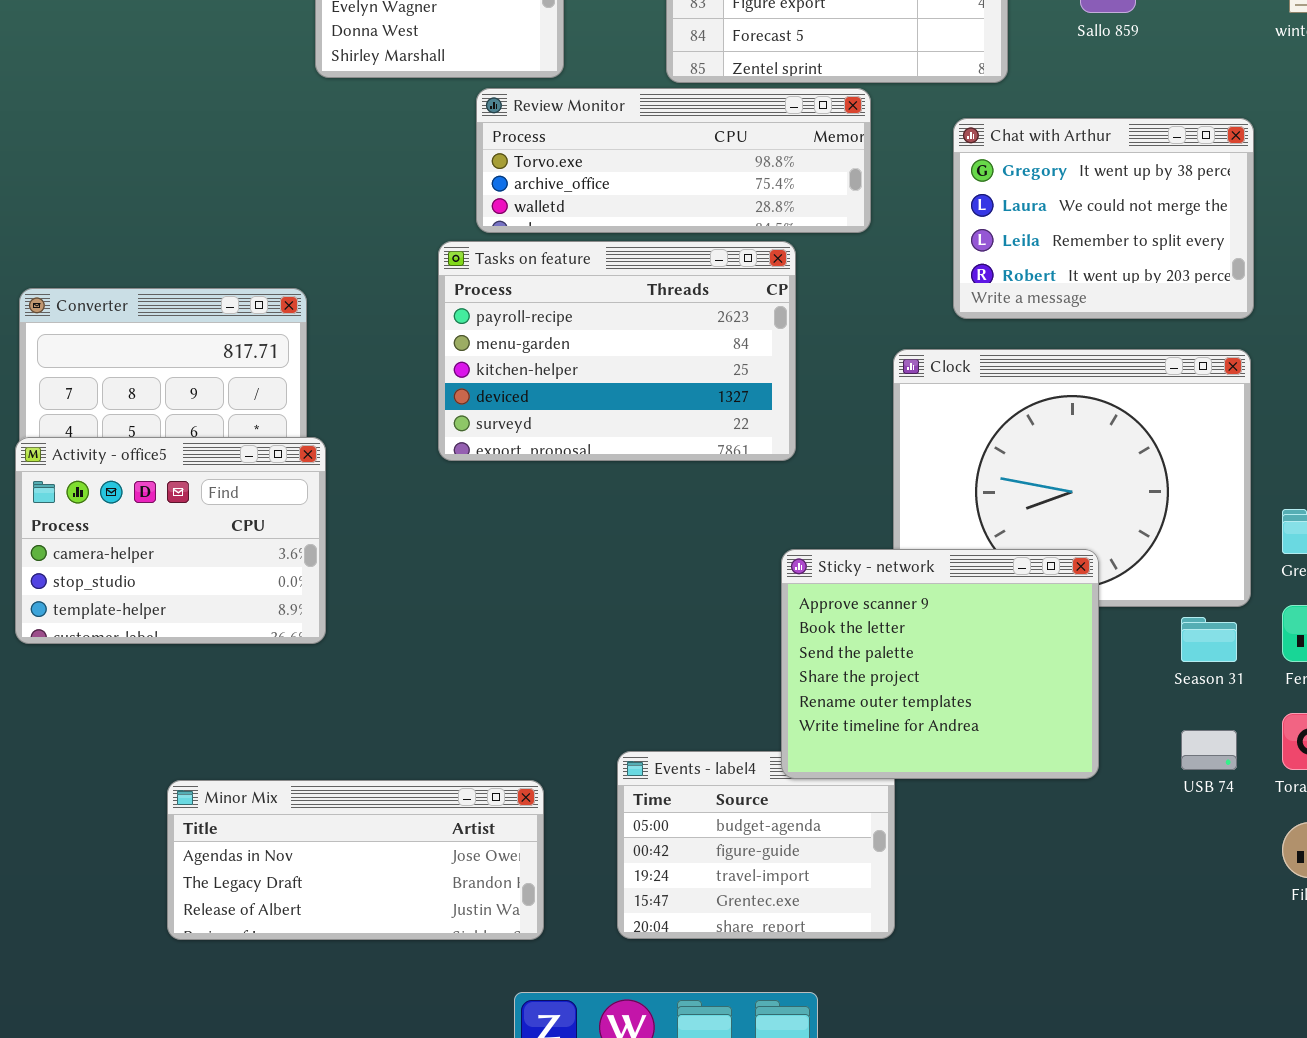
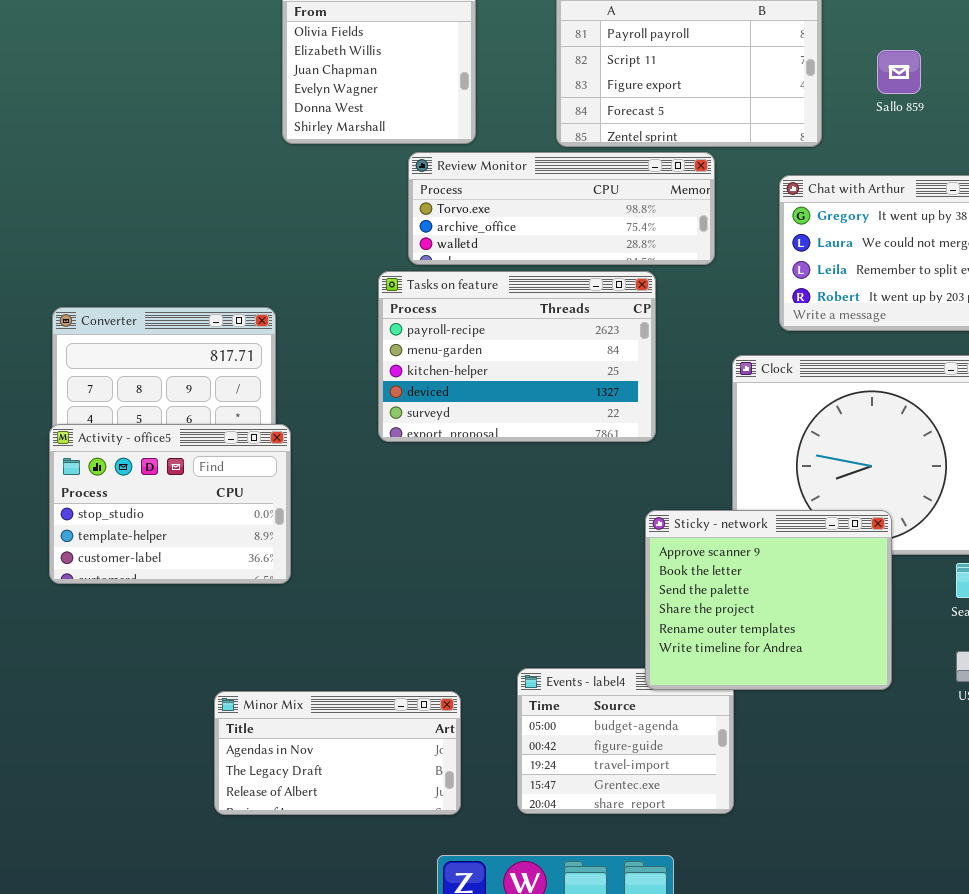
Activity - office5: [15,437,326,644] -> [49,424,291,584], scrolled down 1 row
Minor Mix: [167,780,544,940] -> [214,691,461,815], resized

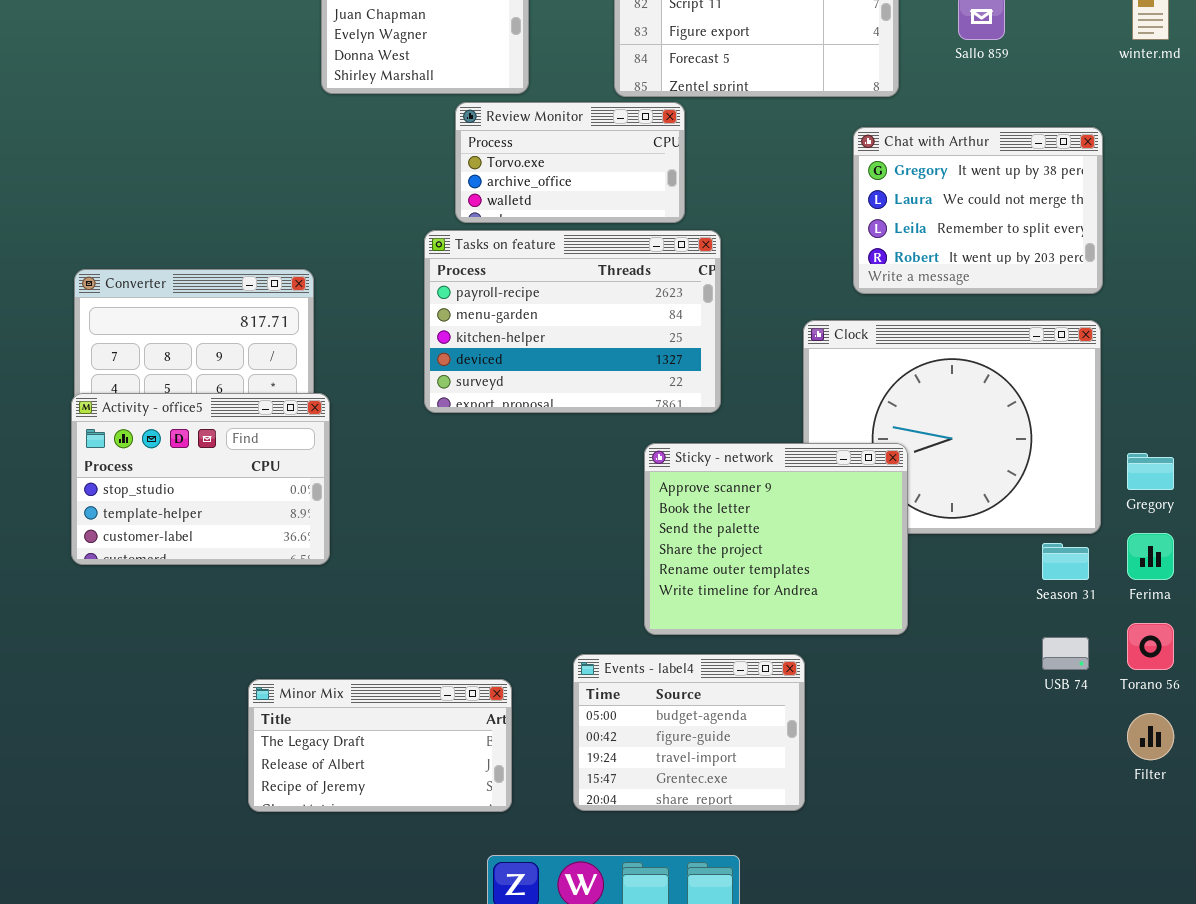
Review Monitor: [408,152,715,265] -> [455,102,685,223], resized
Sticky - network: [645,510,892,690] -> [644,443,908,635], moved
Minor Mix: [214,691,461,815] -> [248,679,512,812], scrolled down 1 row

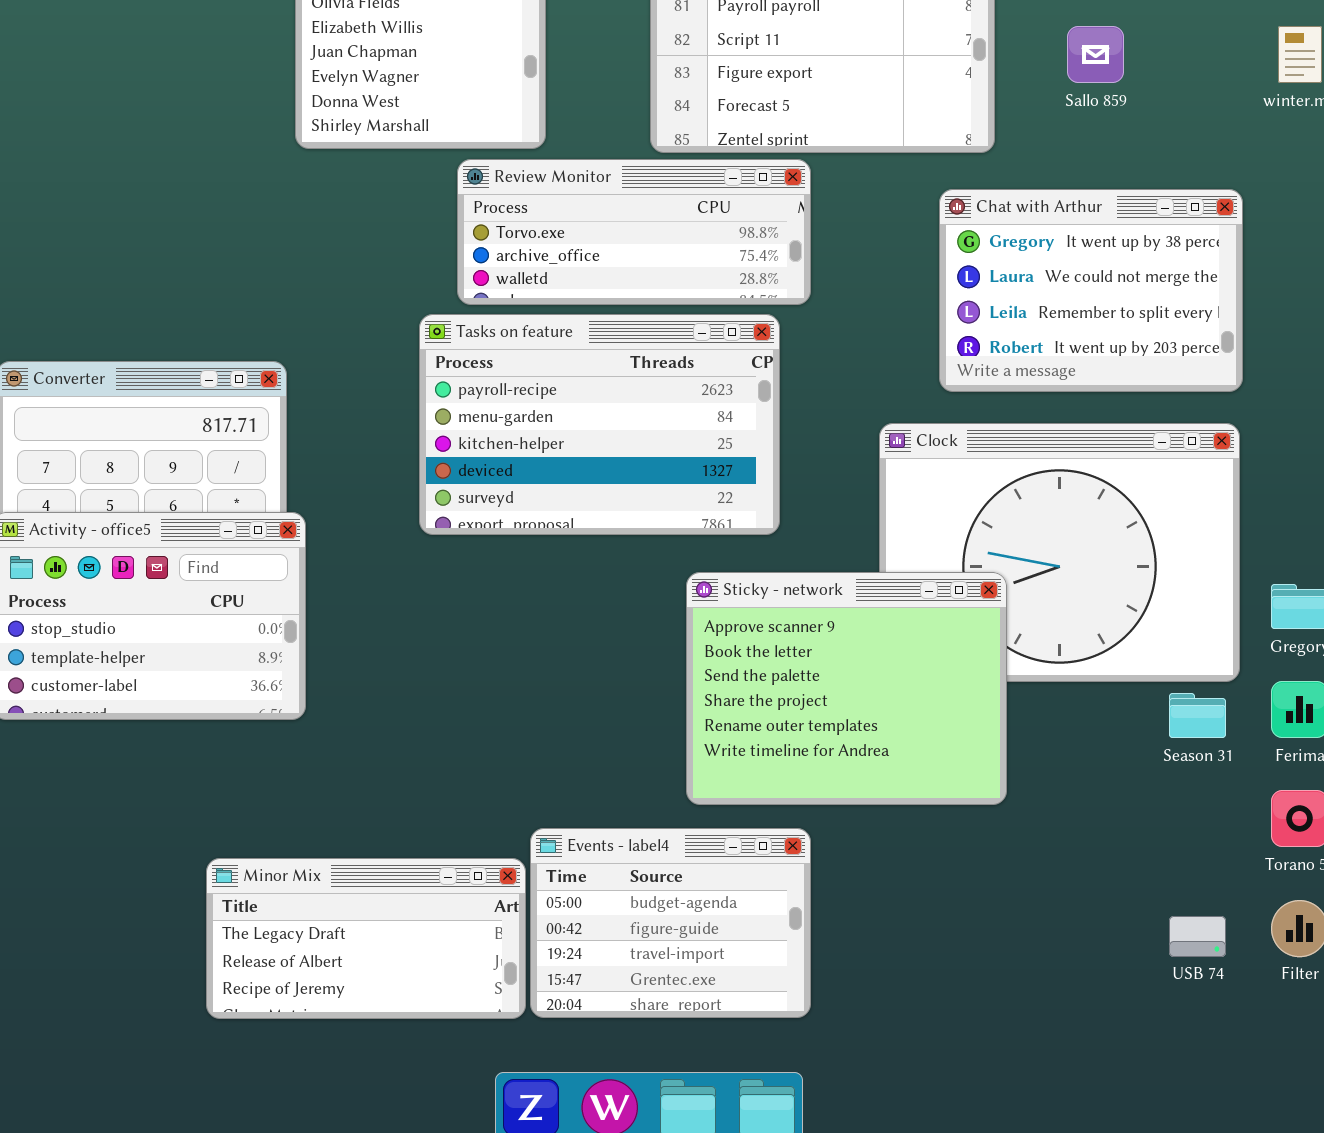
Review Monitor: [455,102,685,223] -> [457,159,811,305], resized
USB 74: [1042,637,1089,670] -> [1169,916,1226,957], moved
Events - label4: [573,654,805,811] -> [530,828,811,1018], moved

